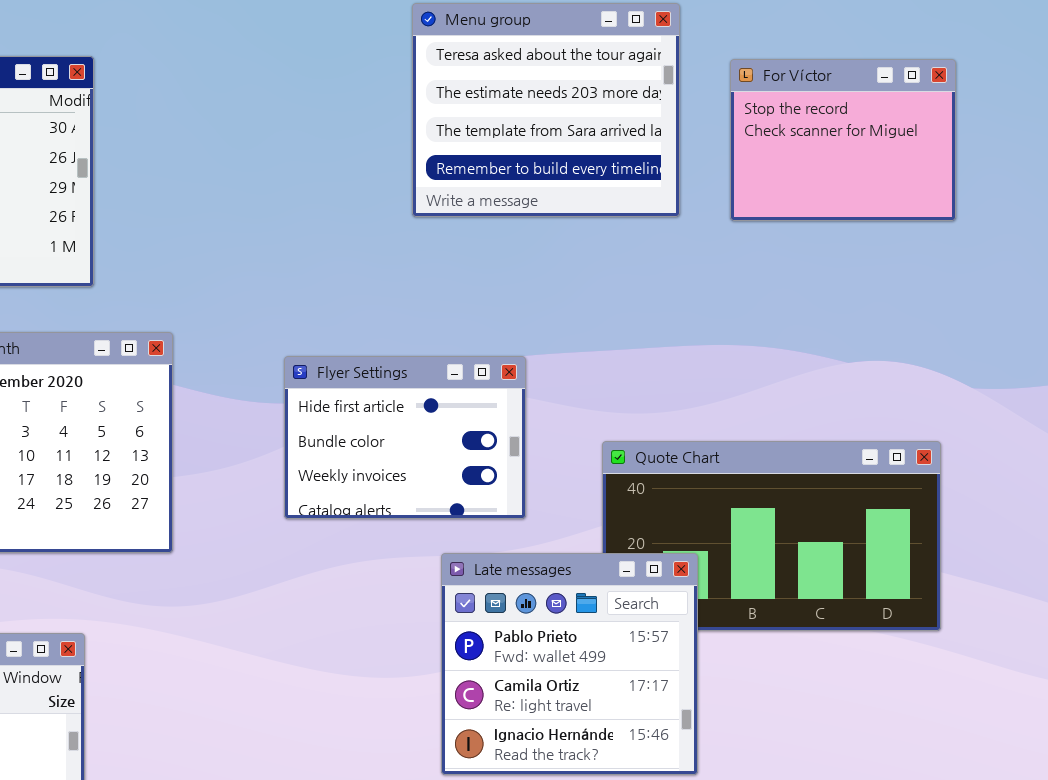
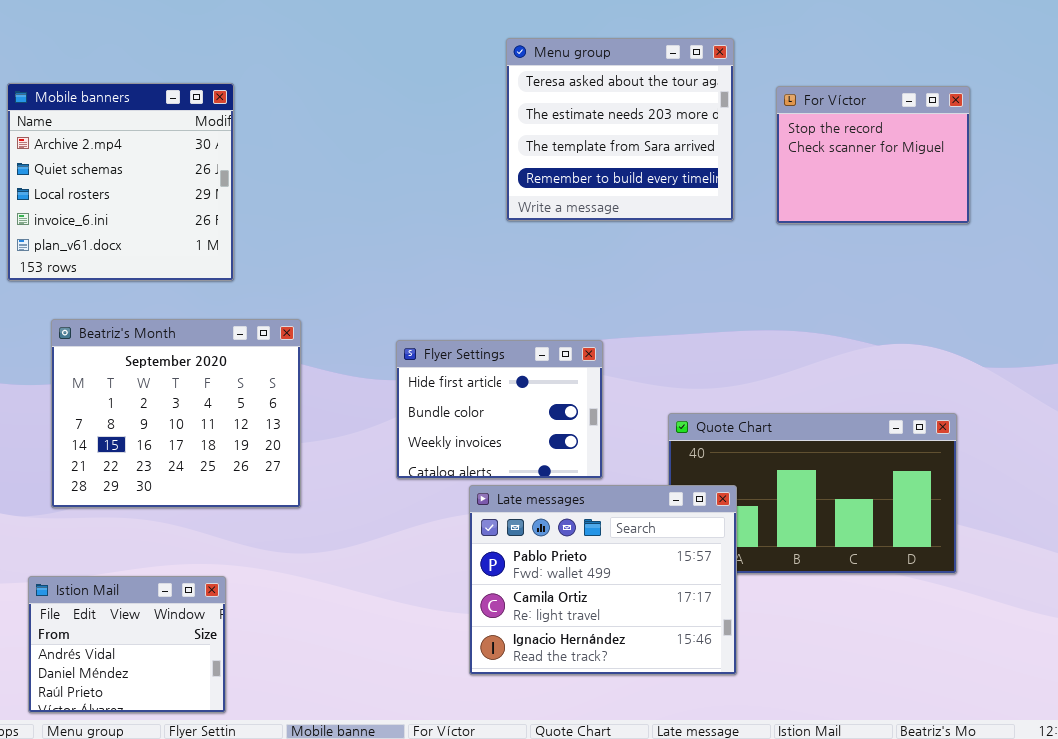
Late messages: [441,553,698,775] -> [469,485,737,675], moved, resized

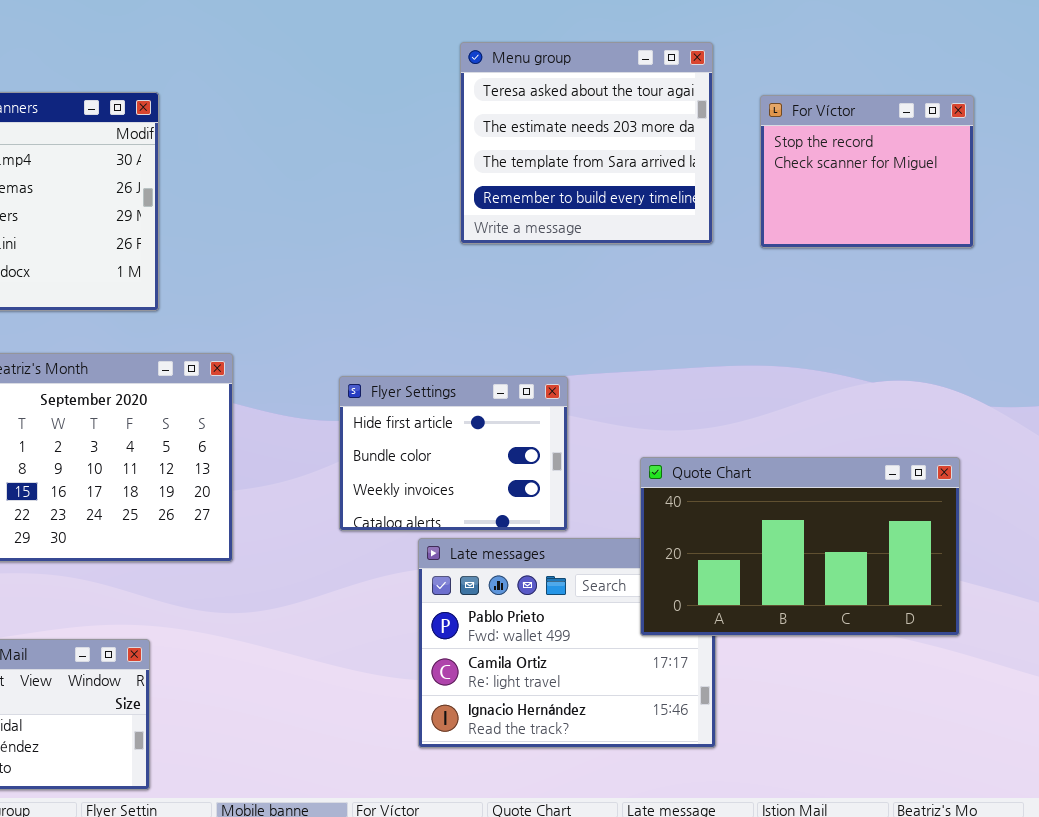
Quote Chart: [668,413,957,574] -> [640,457,960,636], raised

